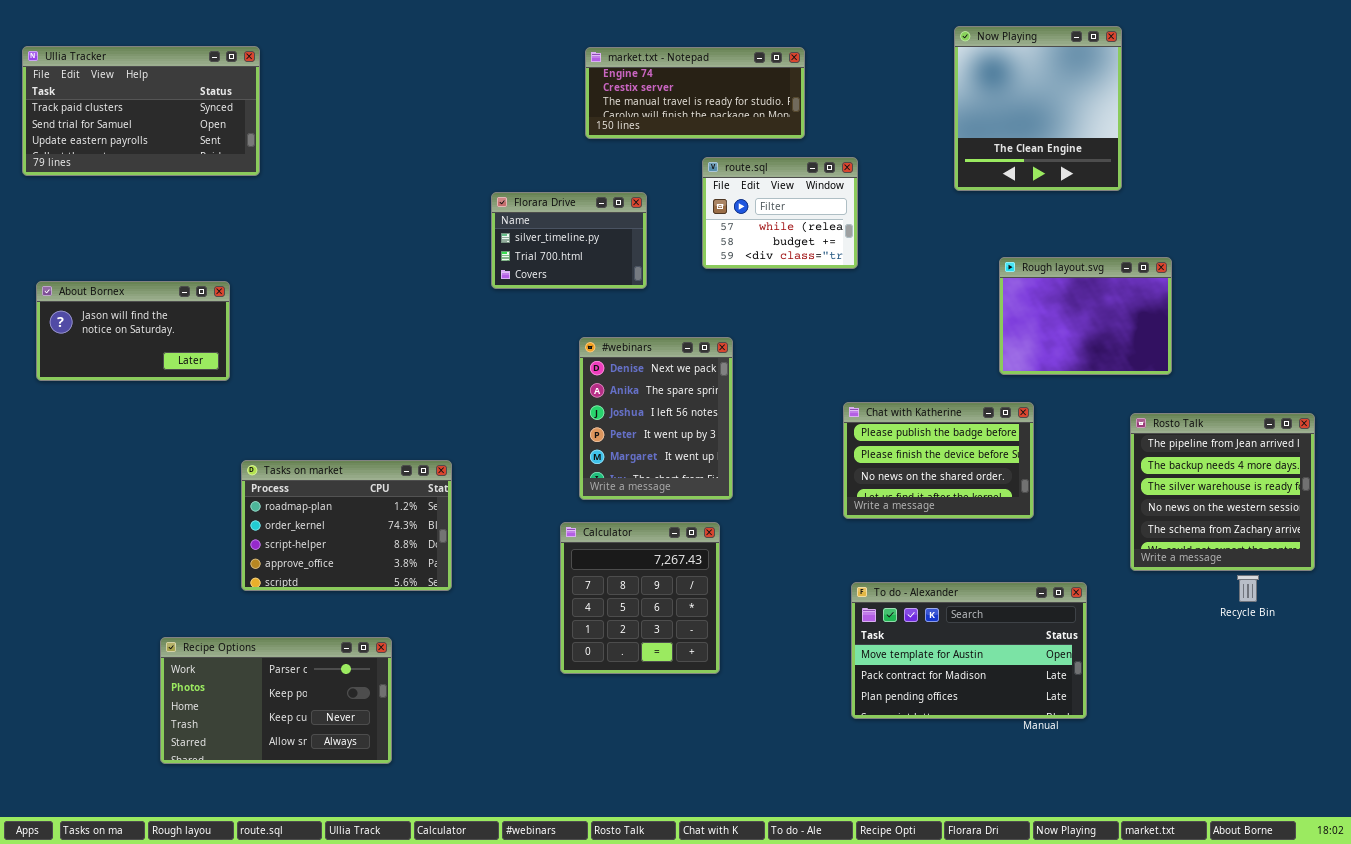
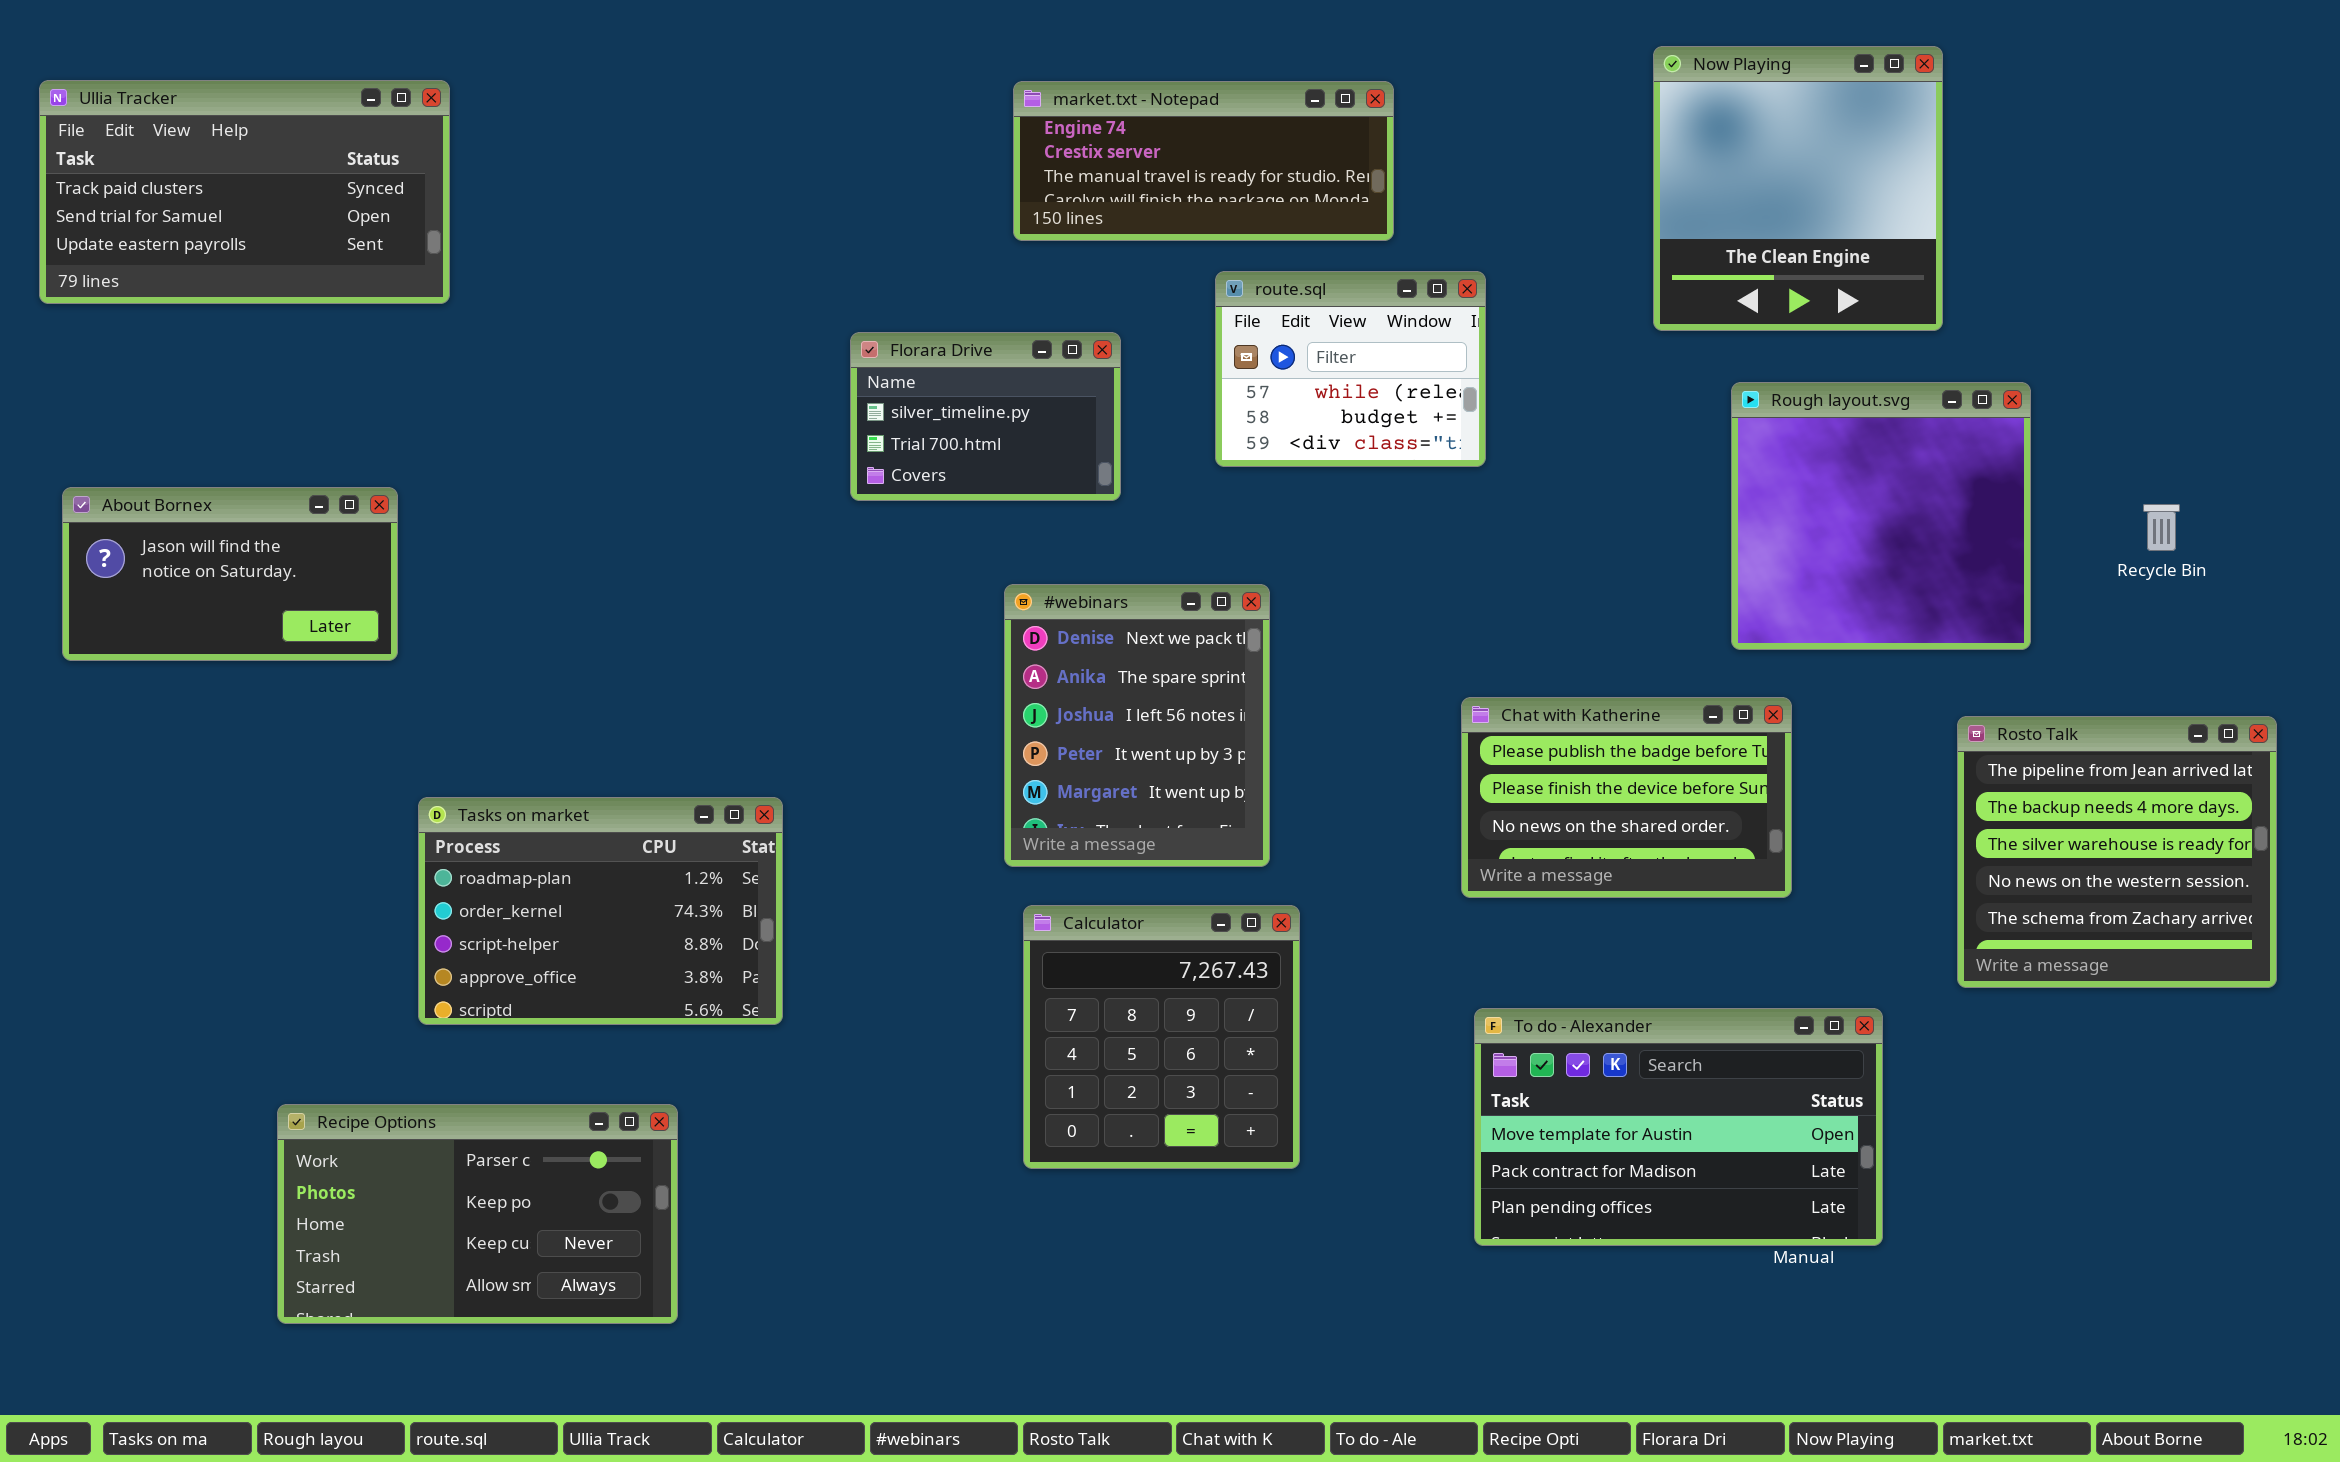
Rough layout.svg: [999,257,1172,375] -> [1731,382,2031,650], resized
Calculator: [560,522,720,674] -> [1023,905,1300,1169], moved
Recycle Bin: [1237,575,1259,602] -> [2143,504,2180,551], moved

